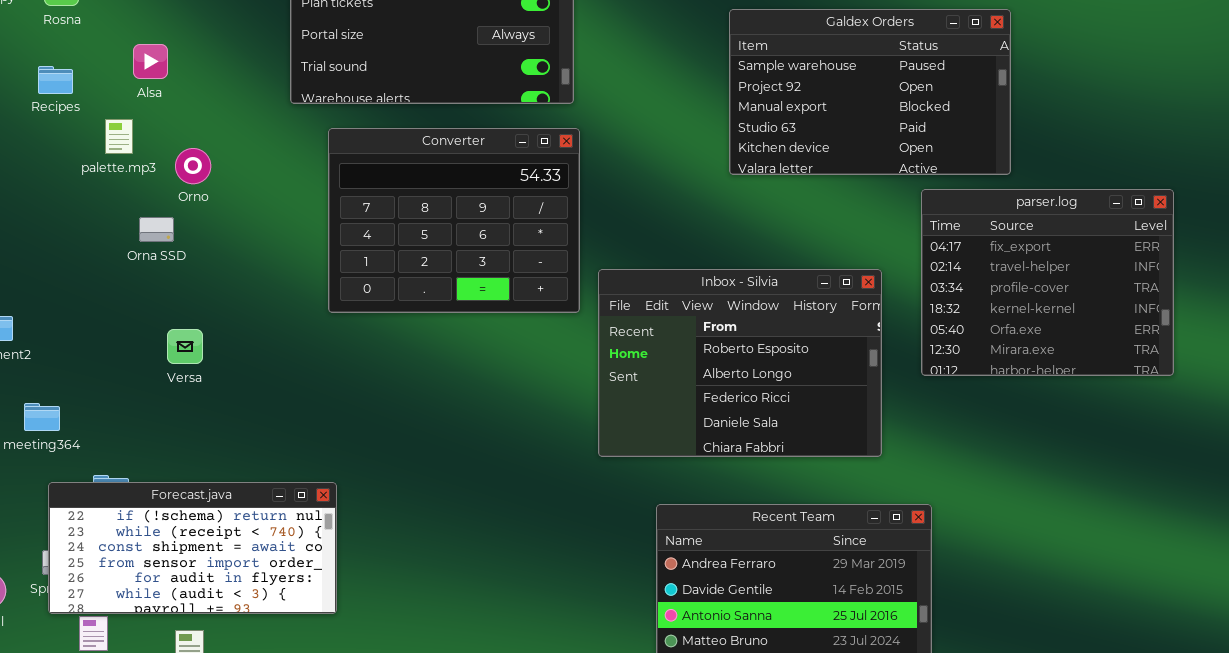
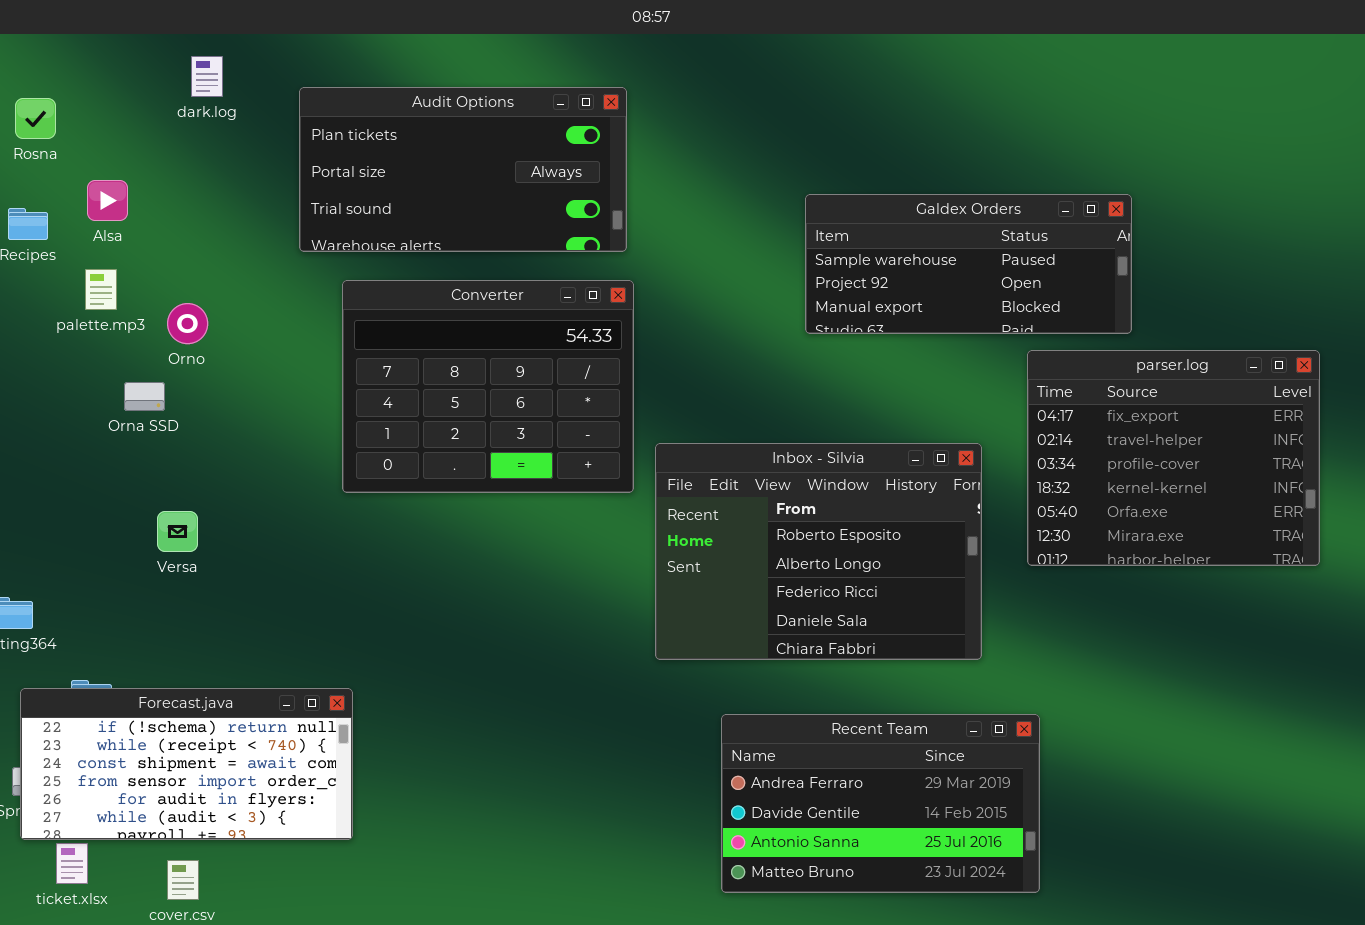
Galdex Orders: [729,9,1011,175] -> [805,194,1132,334], resized
Alsa: [133,44,168,79] -> [87,180,128,221], moved

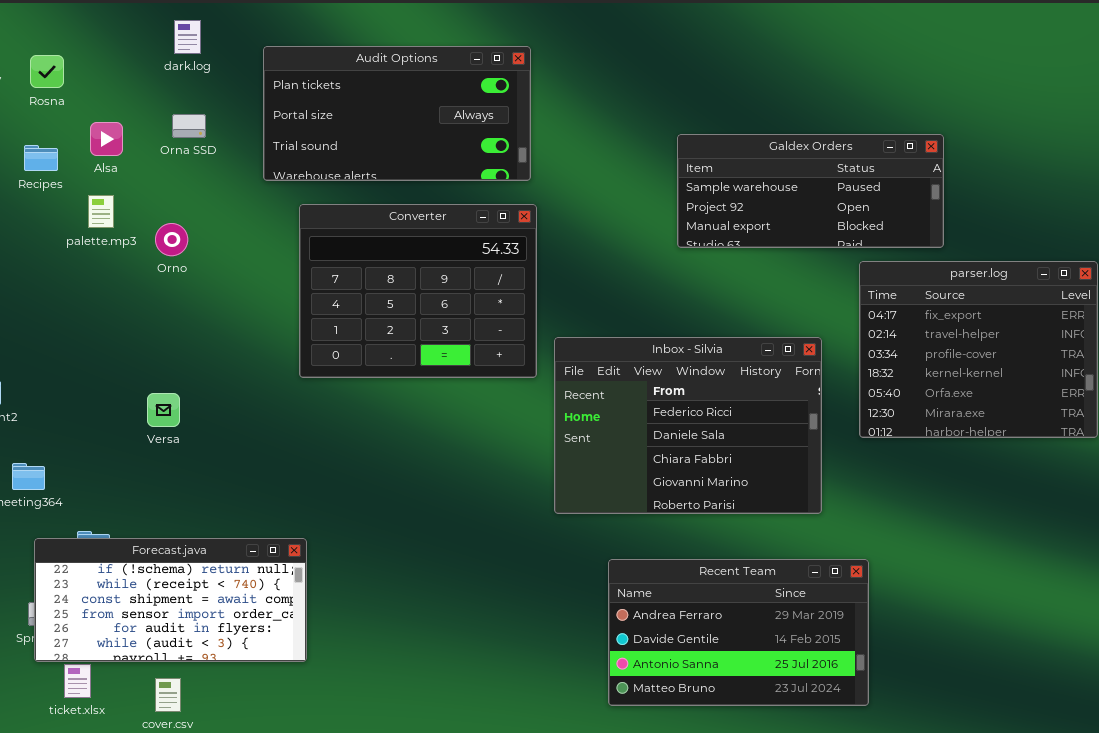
Orna SSD: [124,382,165,411] -> [172,114,206,138], moved
Inbox - Silvia: [655,443,982,660] -> [554,337,822,514], scrolled down 2 rows

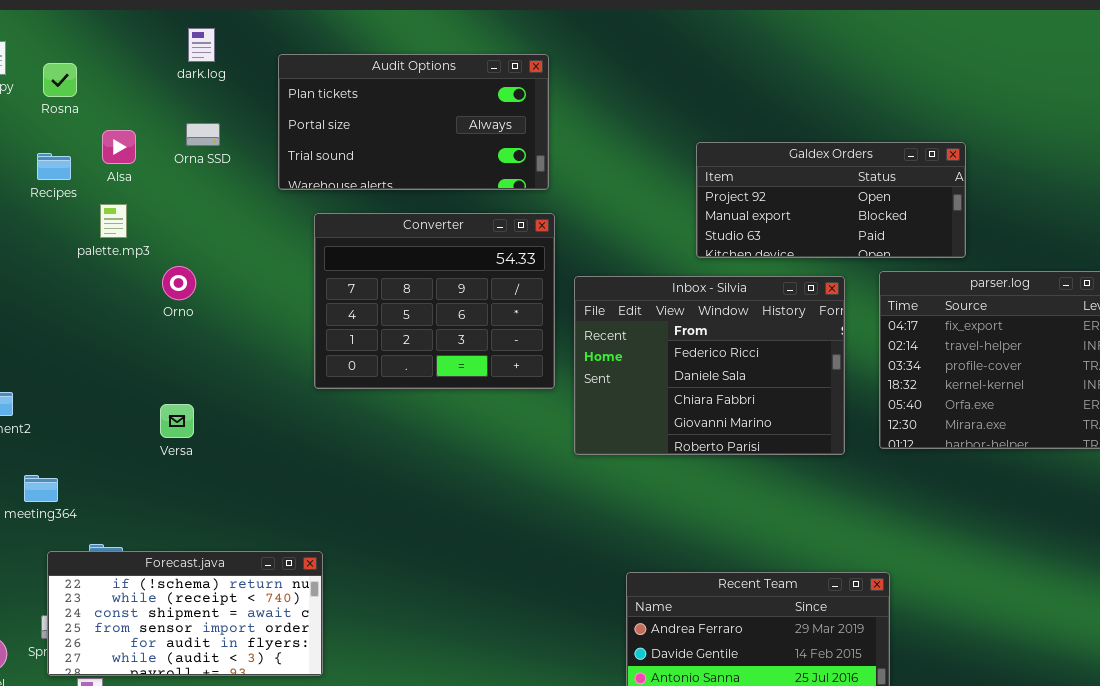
Galdex Orders: [677,134,944,248] -> [696,142,966,258], scrolled down 1 row
Orno: [155,223,188,256] -> [162,266,196,300], moved
Inbox - Silvia: [554,337,822,514] -> [574,276,845,455], moved

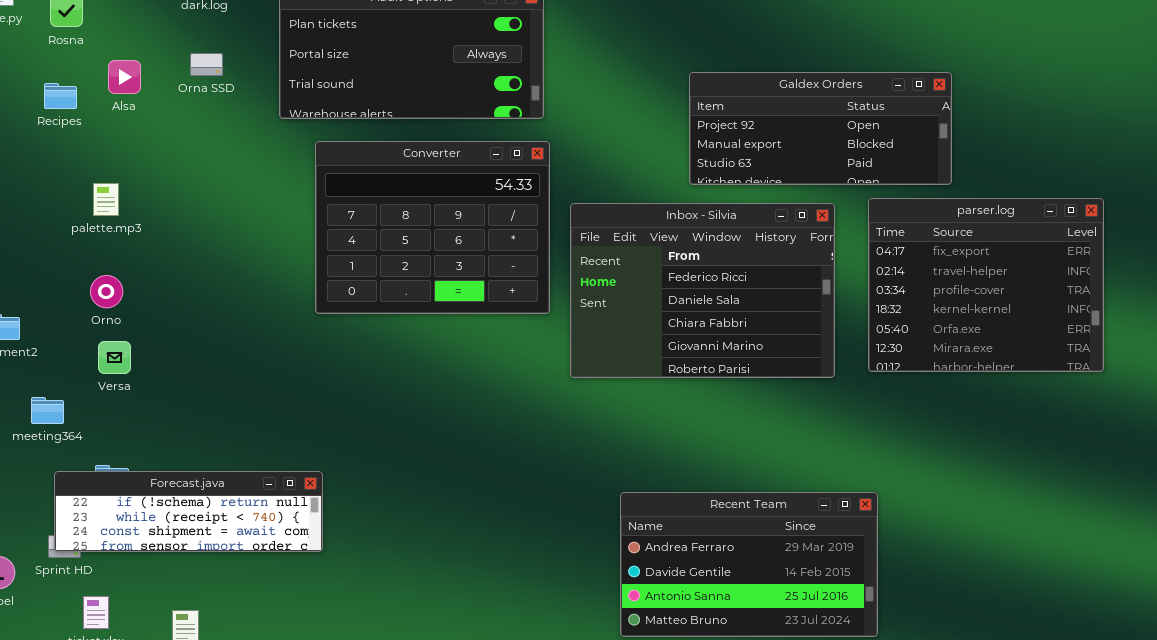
palette.mp3: [100,204,127,238] -> [93,183,119,216], moved
Orno: [162,266,196,300] -> [90,275,123,308], moved
Versa: [160,404,194,438] -> [98,341,131,374], moved
Forecast.java: [47,551,323,676] -> [54,471,323,552], resized

